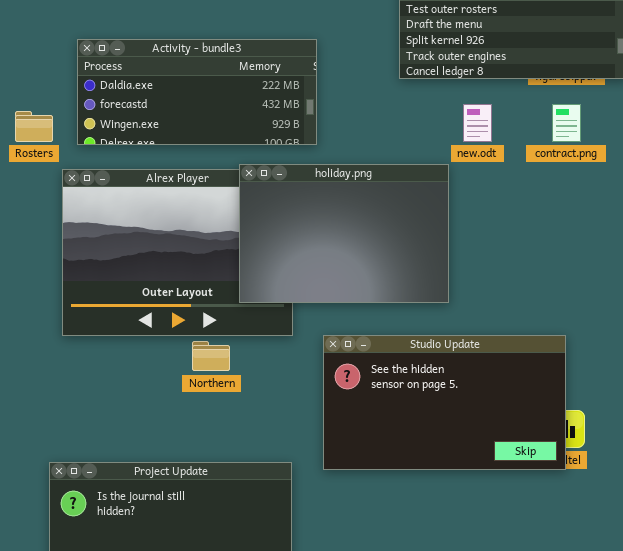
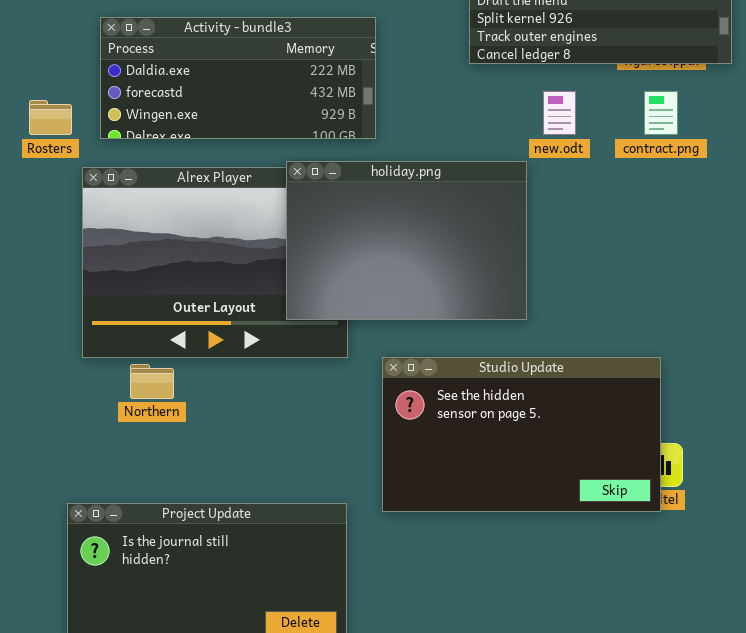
Northern: [192,341,230,371] -> [130,364,174,399], moved

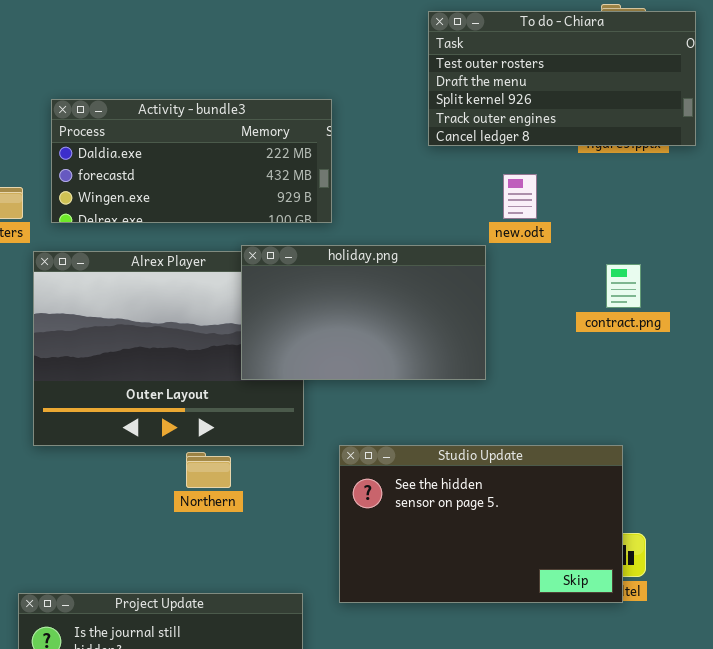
contract.png: [644,91,678,135] -> [606,264,641,308], moved
holiday.png: [286,161,527,320] -> [241,245,486,380], resized
Northern: [130,364,174,399] -> [186,452,231,488], moved

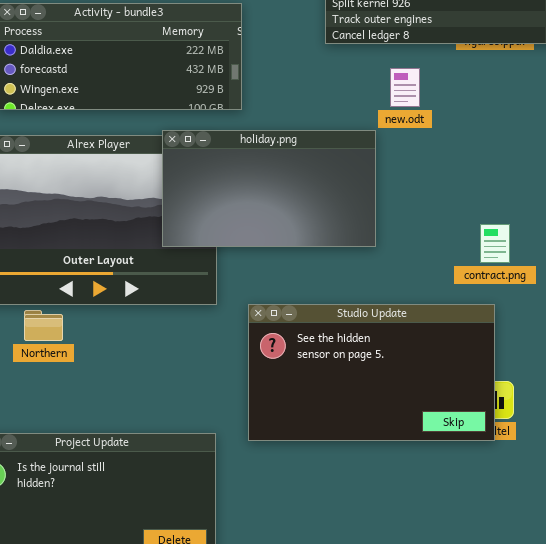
contract.png: [606,264,641,308] -> [480,224,510,263], moved
Northern: [186,452,231,488] -> [24,310,63,341], moved

